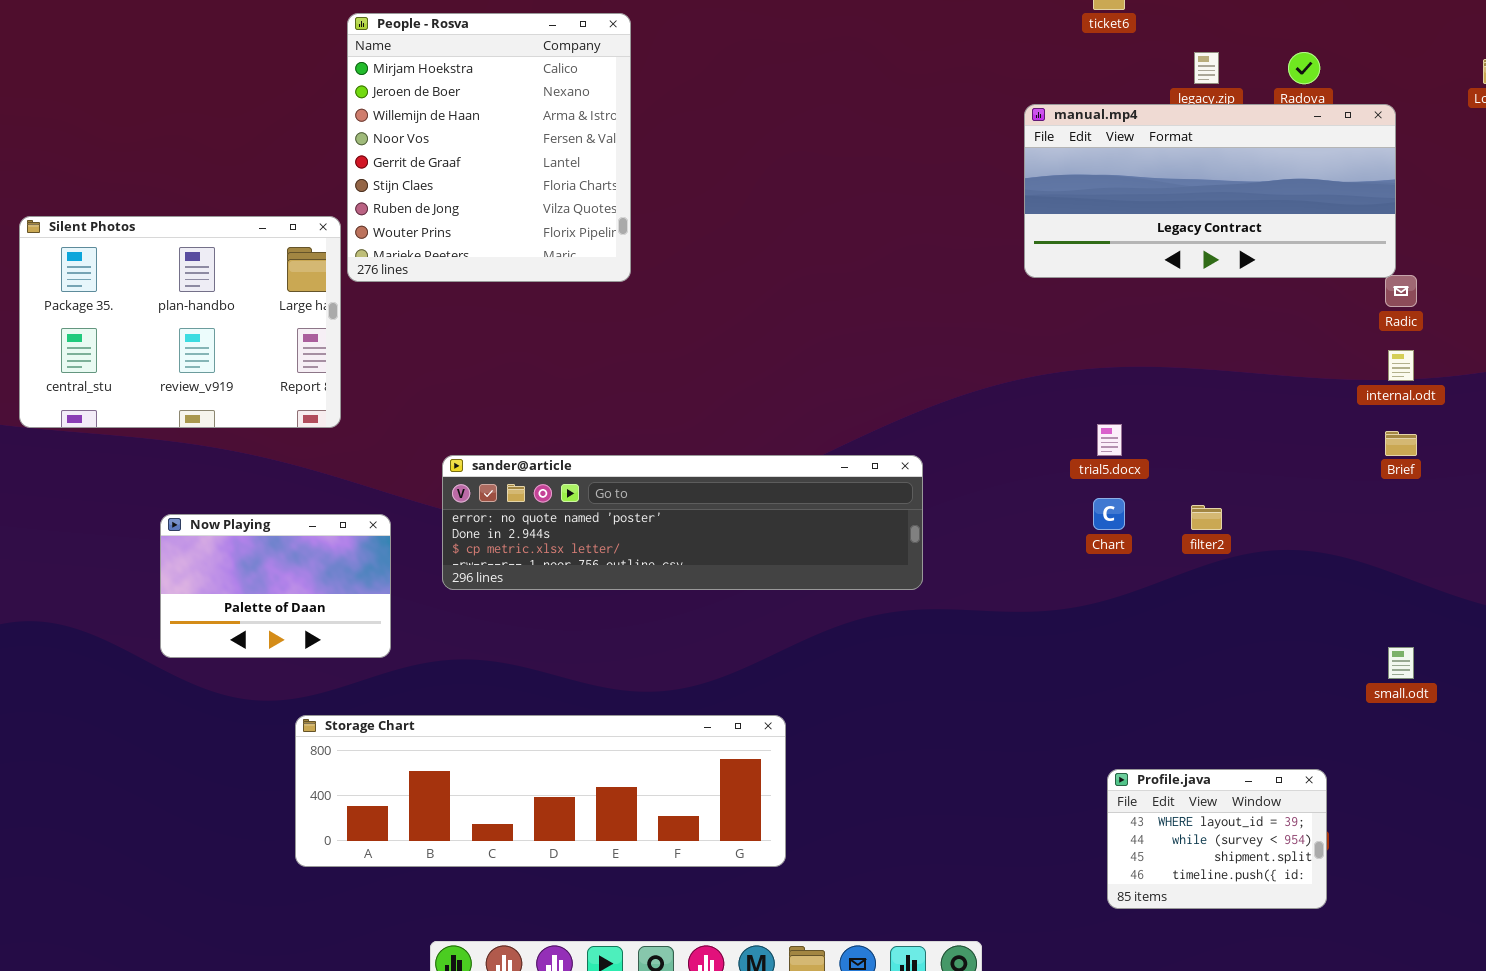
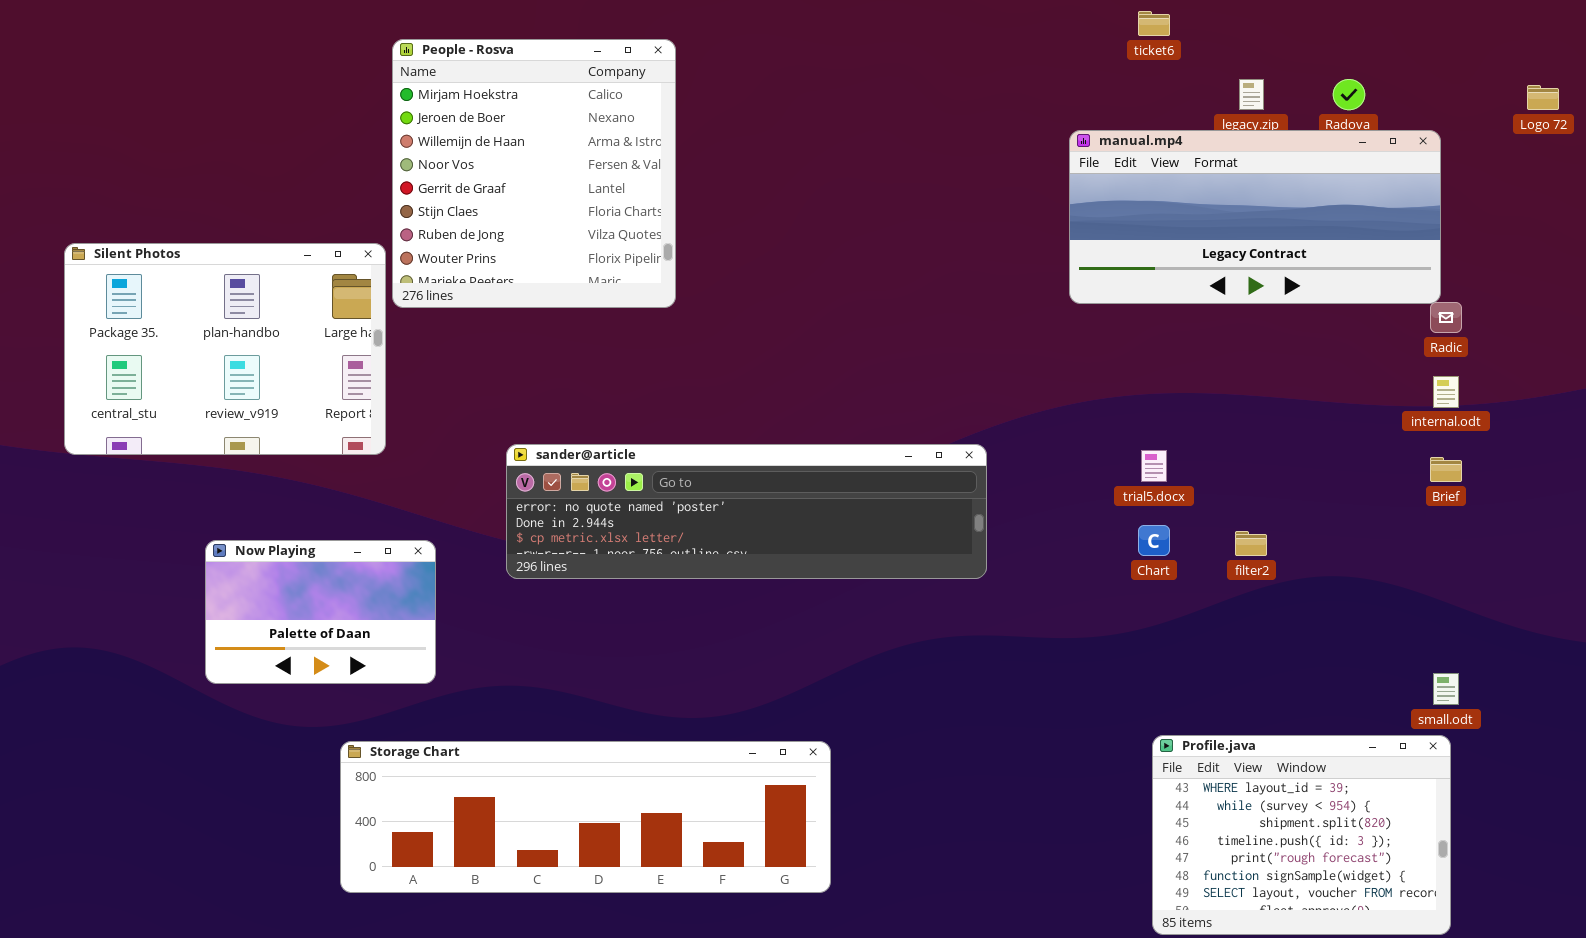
sander@article: [442,455,923,590] -> [506,444,987,579], moved
Profile.java: [1107,769,1327,909] -> [1152,735,1451,935], resized

